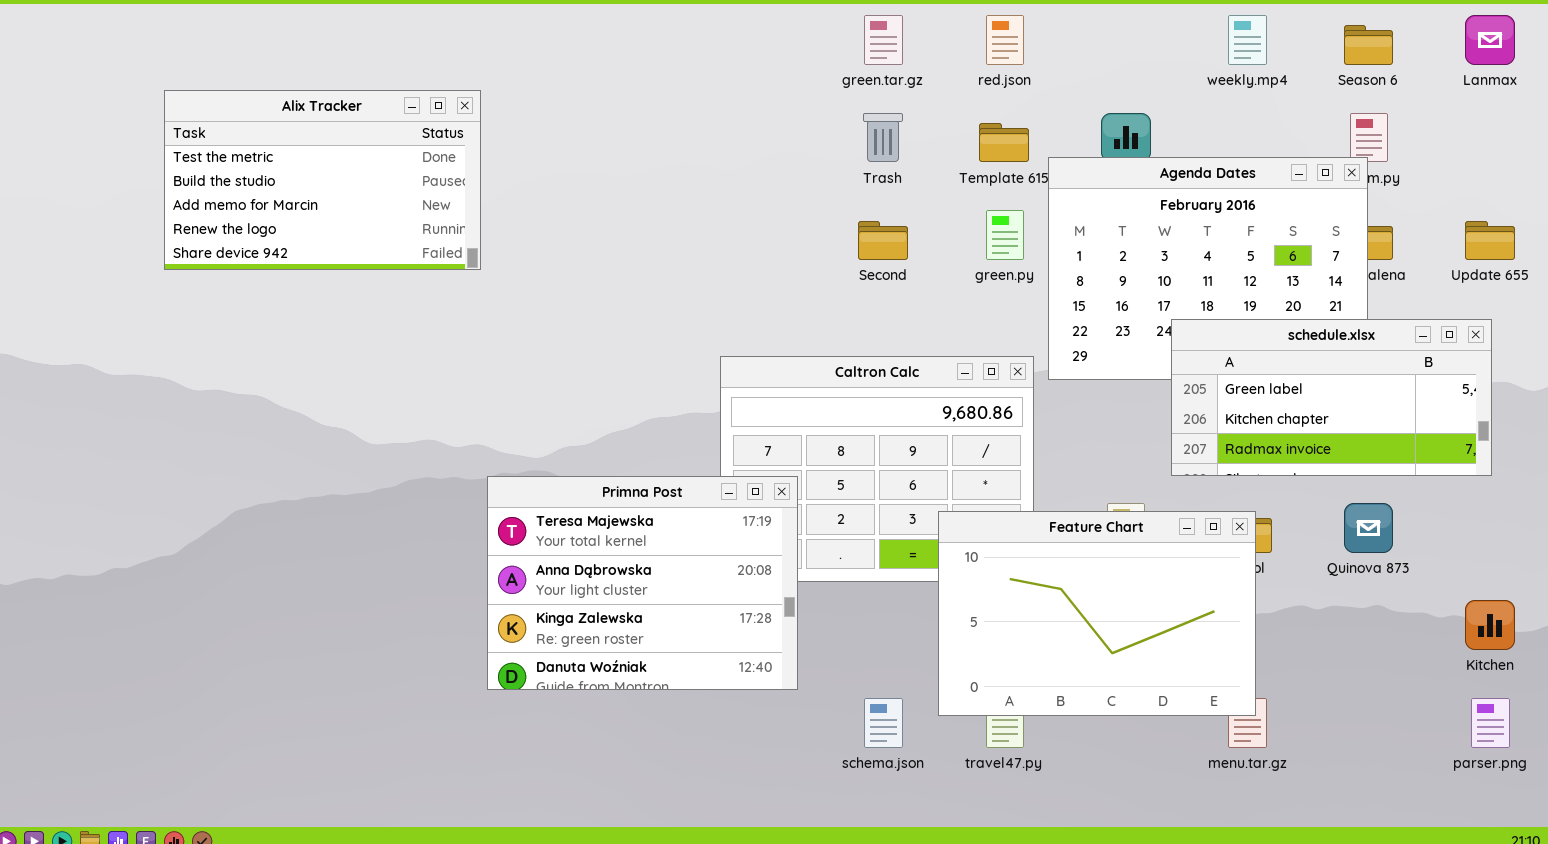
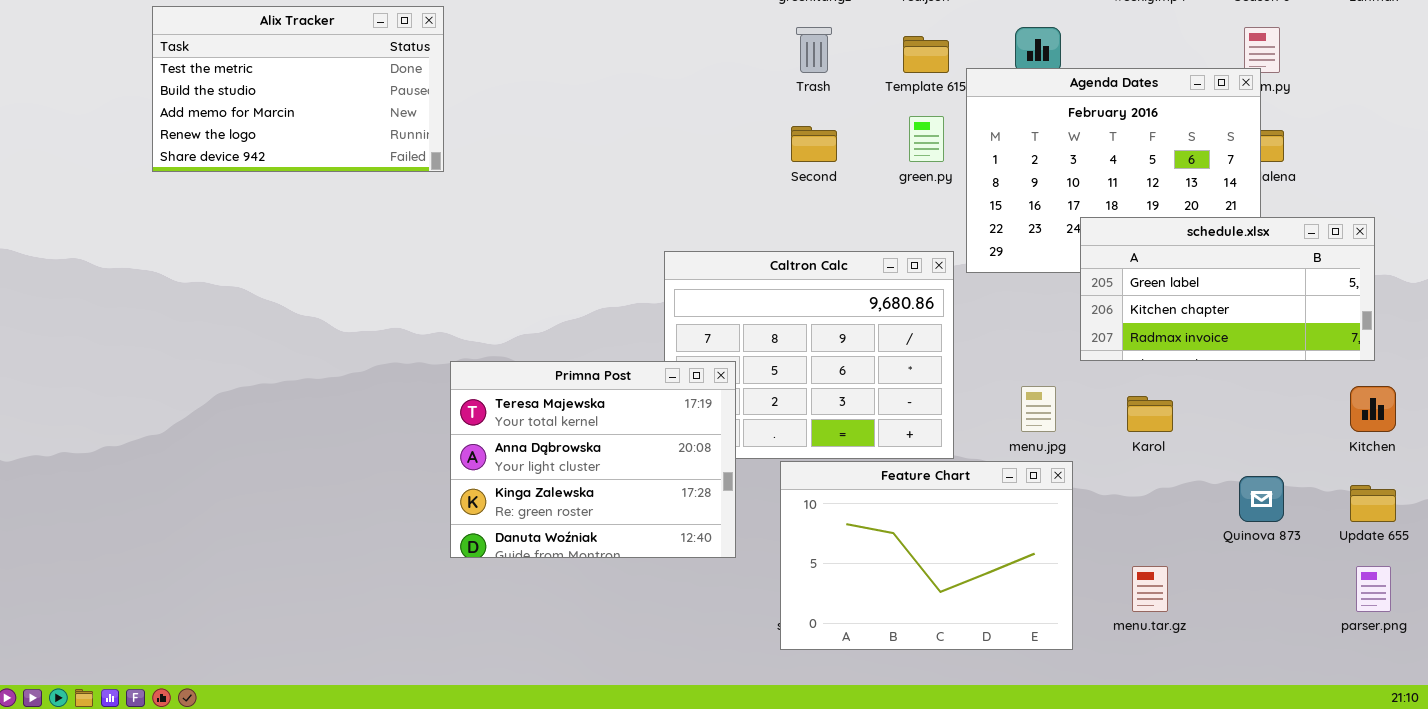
Update 655: [1465,221,1515,260] -> [1350,485,1396,522], moved
Quinova 873: [1344,503,1393,553] -> [1239,476,1284,522], moved
Feature Chart: [938,511,1256,716] -> [780,461,1073,650], moved
Kitchen: [1465,600,1515,650] -> [1350,386,1396,432], moved

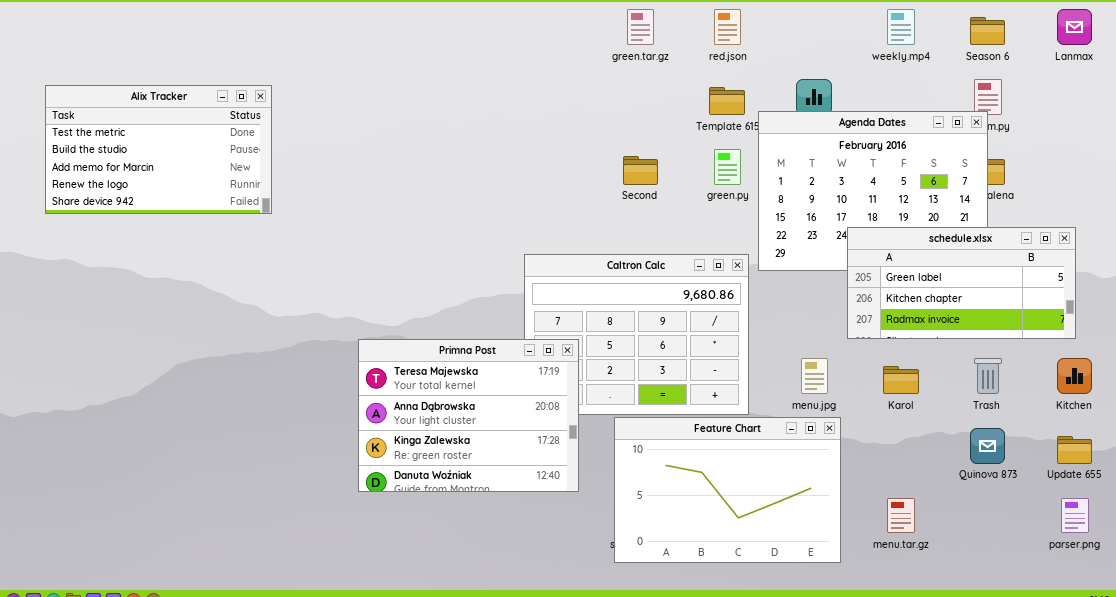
Alix Tracker: [152,6,444,172] -> [45,85,272,214], moved
Trash: [796,27,832,73] -> [974,358,1002,394], moved

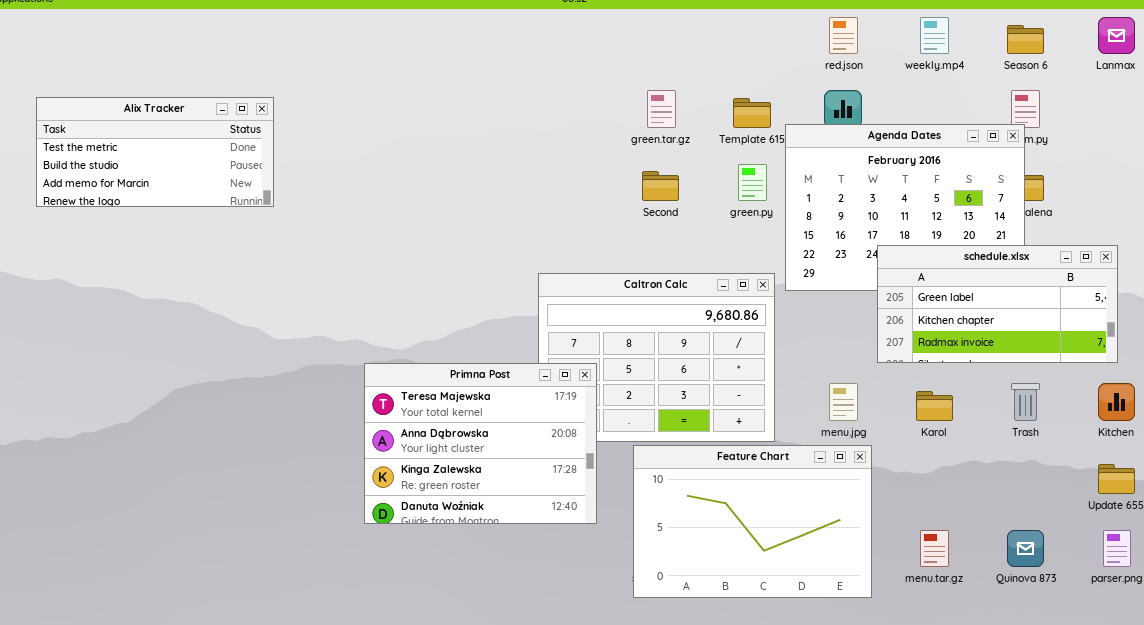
green.tar.gz: [627,9,654,45] -> [647,90,676,128], moved
red.json: [714,9,741,45] -> [829,17,858,54], moved
Alix Tracker: [45,85,272,214] -> [36,97,274,207], resized
Quinova 873: [970,428,1005,464] -> [1007,530,1044,567], moved

